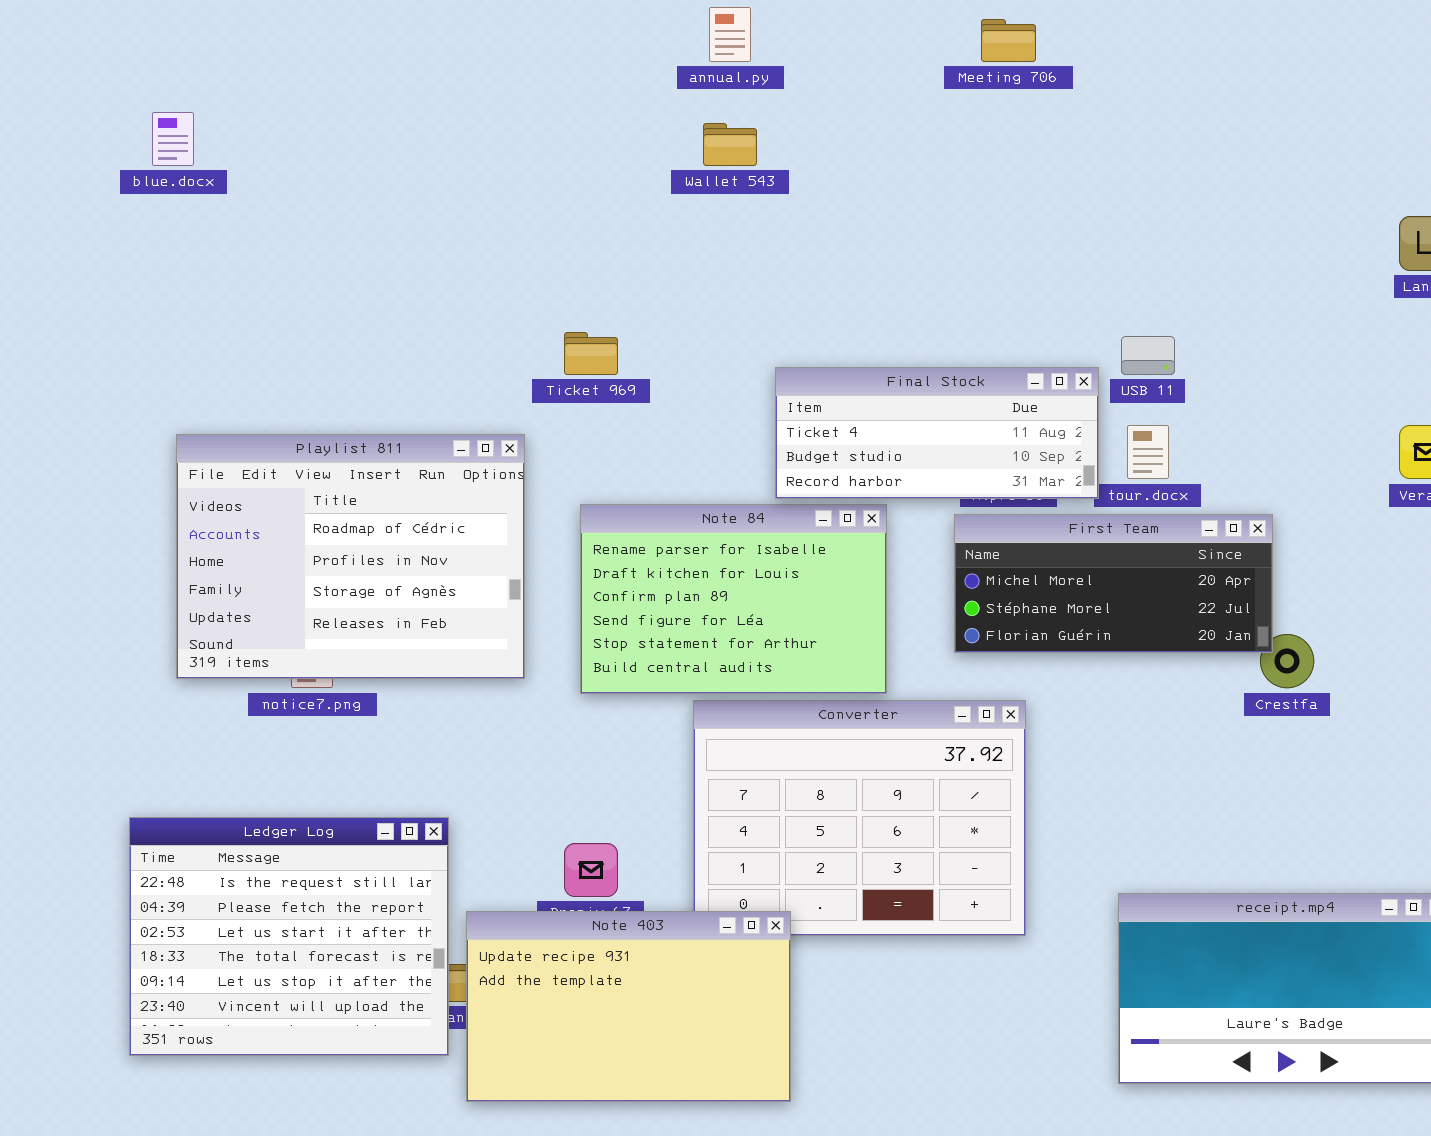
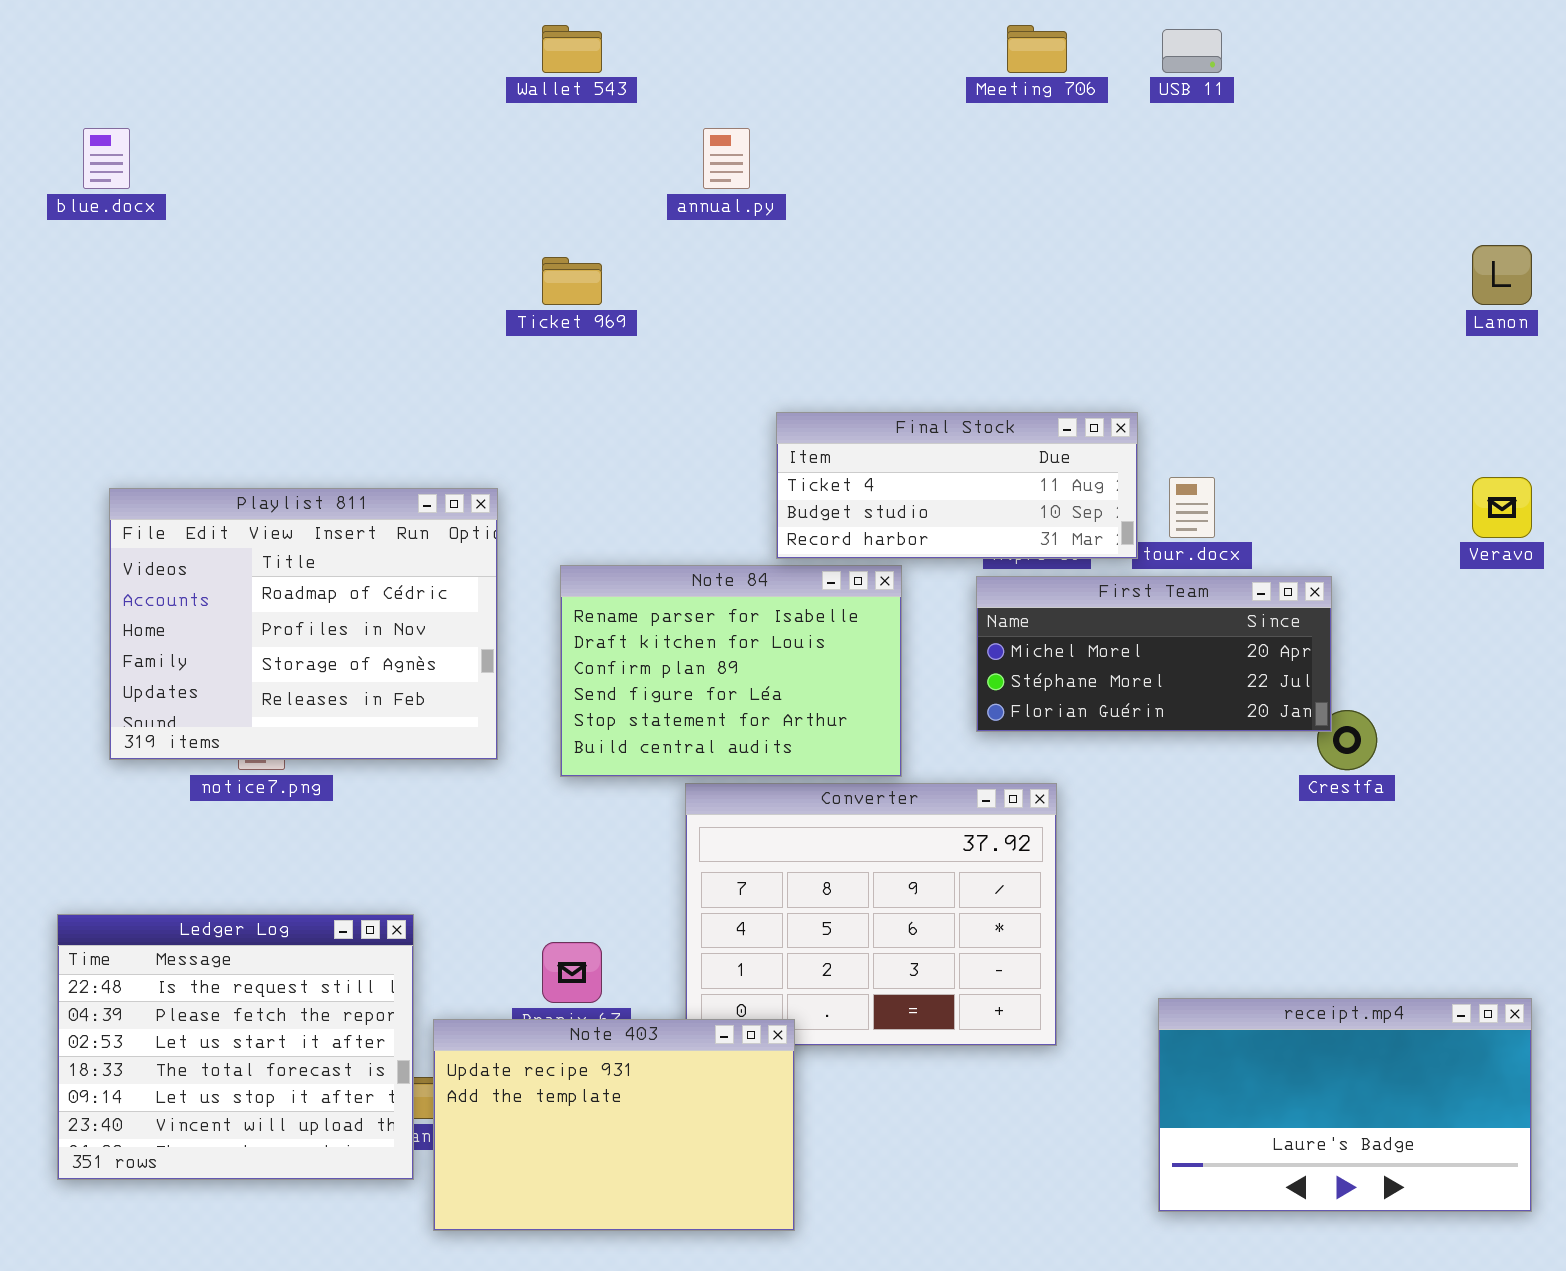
annual.py: [709,7,751,62] -> [703,128,750,189], moved
Wallet 543: [703,123,757,166] -> [542,25,602,73], moved
Ticket 969: [564,332,618,375] -> [542,257,602,305], moved
USB 11: [1121,336,1175,375] -> [1162,29,1222,73], moved

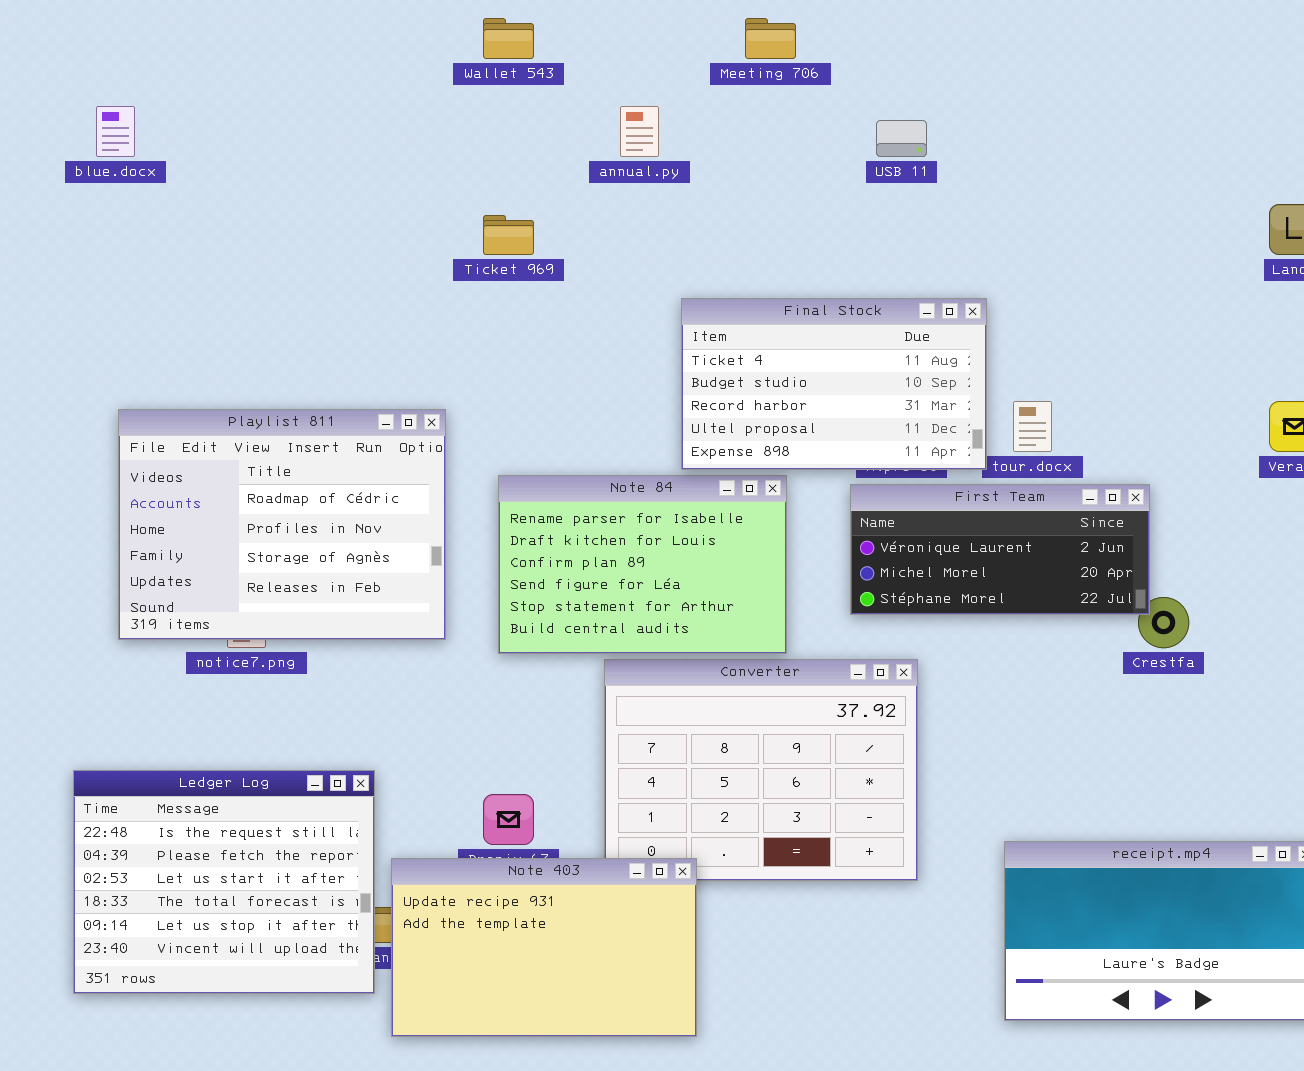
Meeting 706: [1007,25,1067,73] -> [745,18,796,59], moved
USB 11: [1162,29,1222,73] -> [876,120,927,157], moved
Final Stock: [776,412,1138,559] -> [681,298,987,470], resized
First Team: [976,576,1332,732] -> [850,484,1150,615], scrolled up 1 row

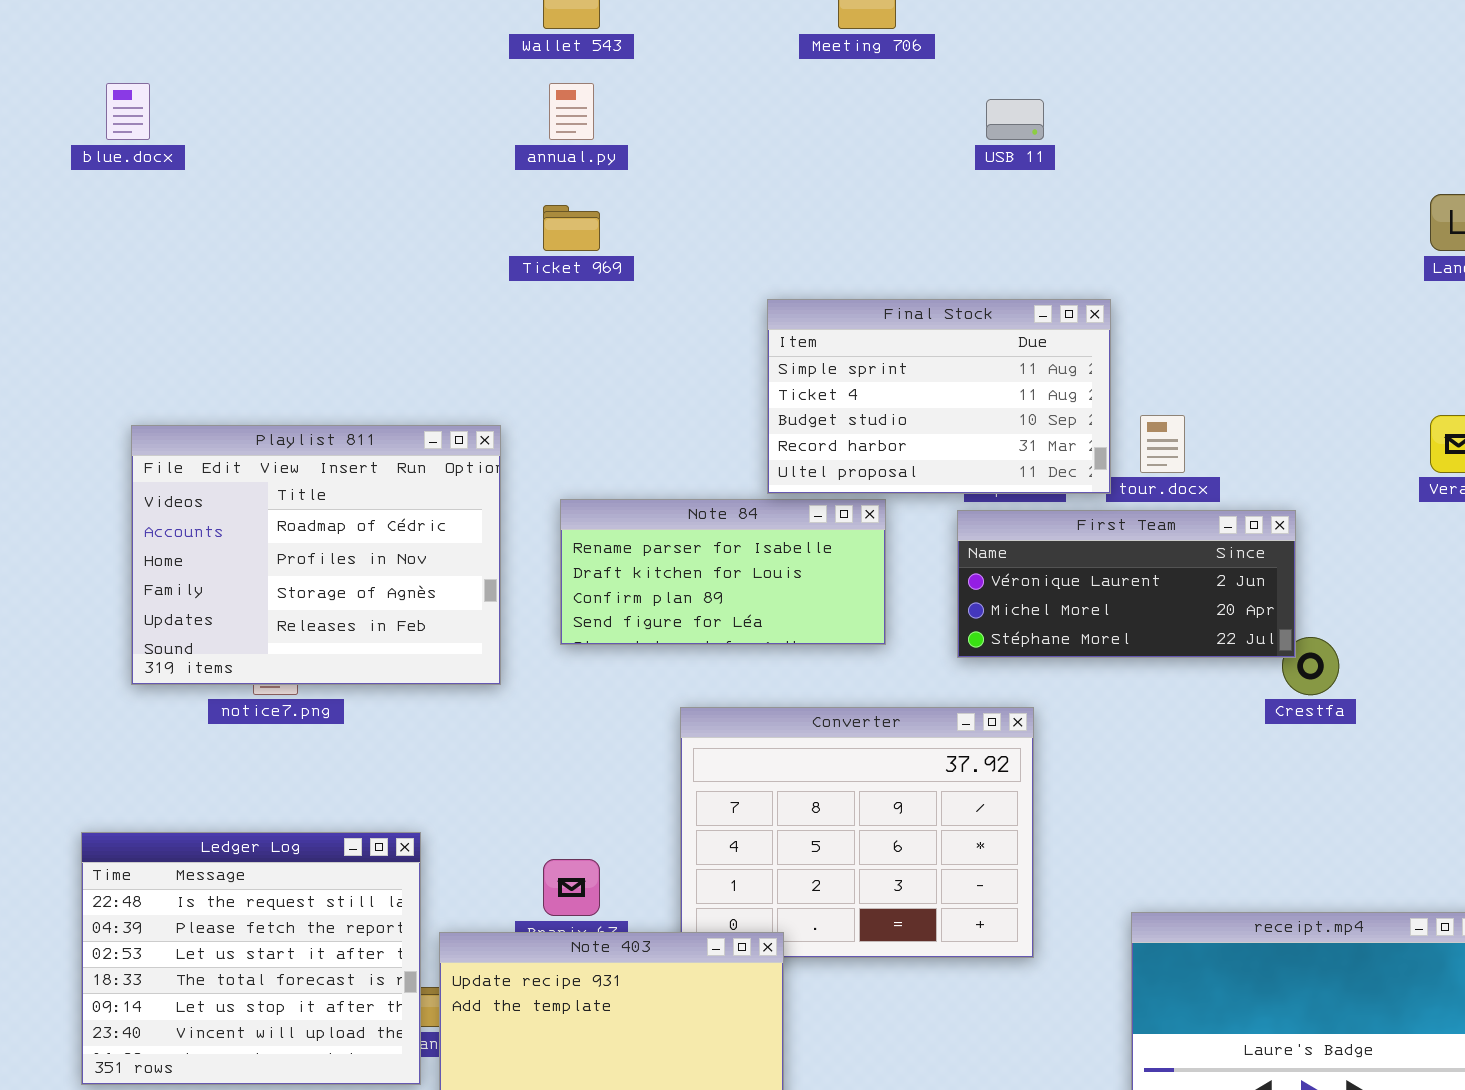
annual.py: [620,106,659,157] -> [549,83,594,140], moved
Final Stock: [681,298,987,470] -> [767,299,1111,494], scrolled up 1 row
Note 84: [498,475,787,654] -> [560,499,886,645], resized

